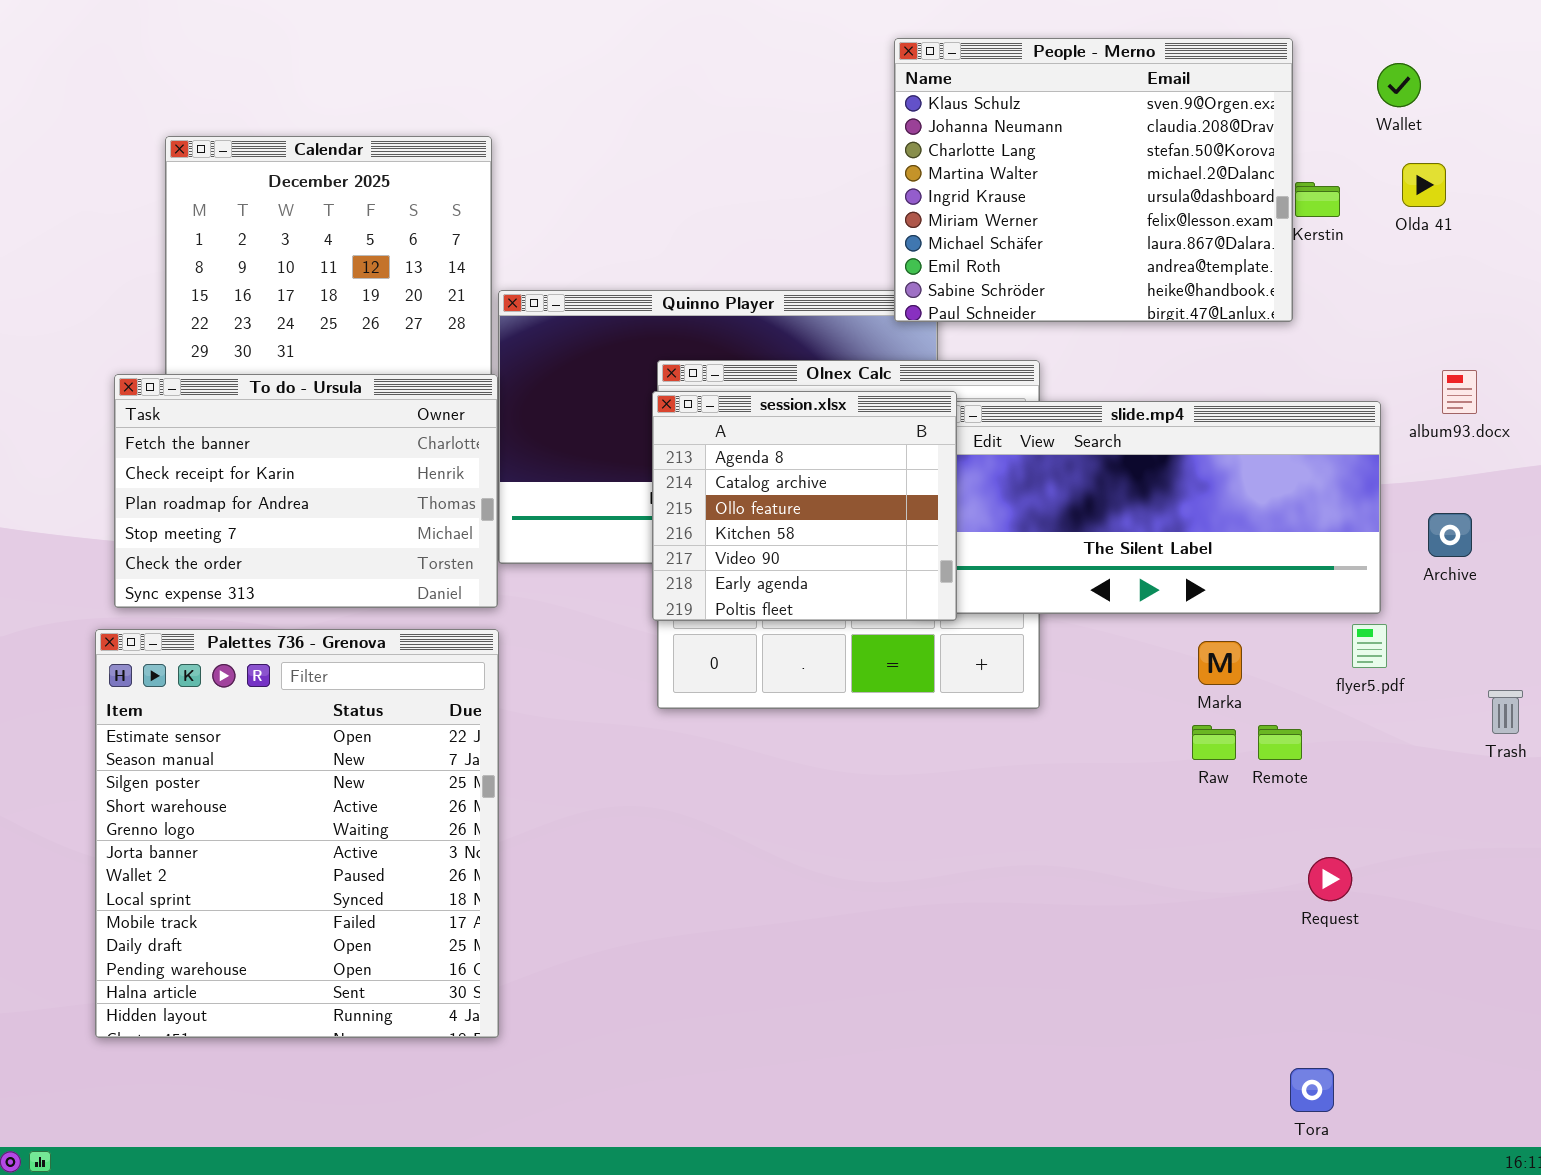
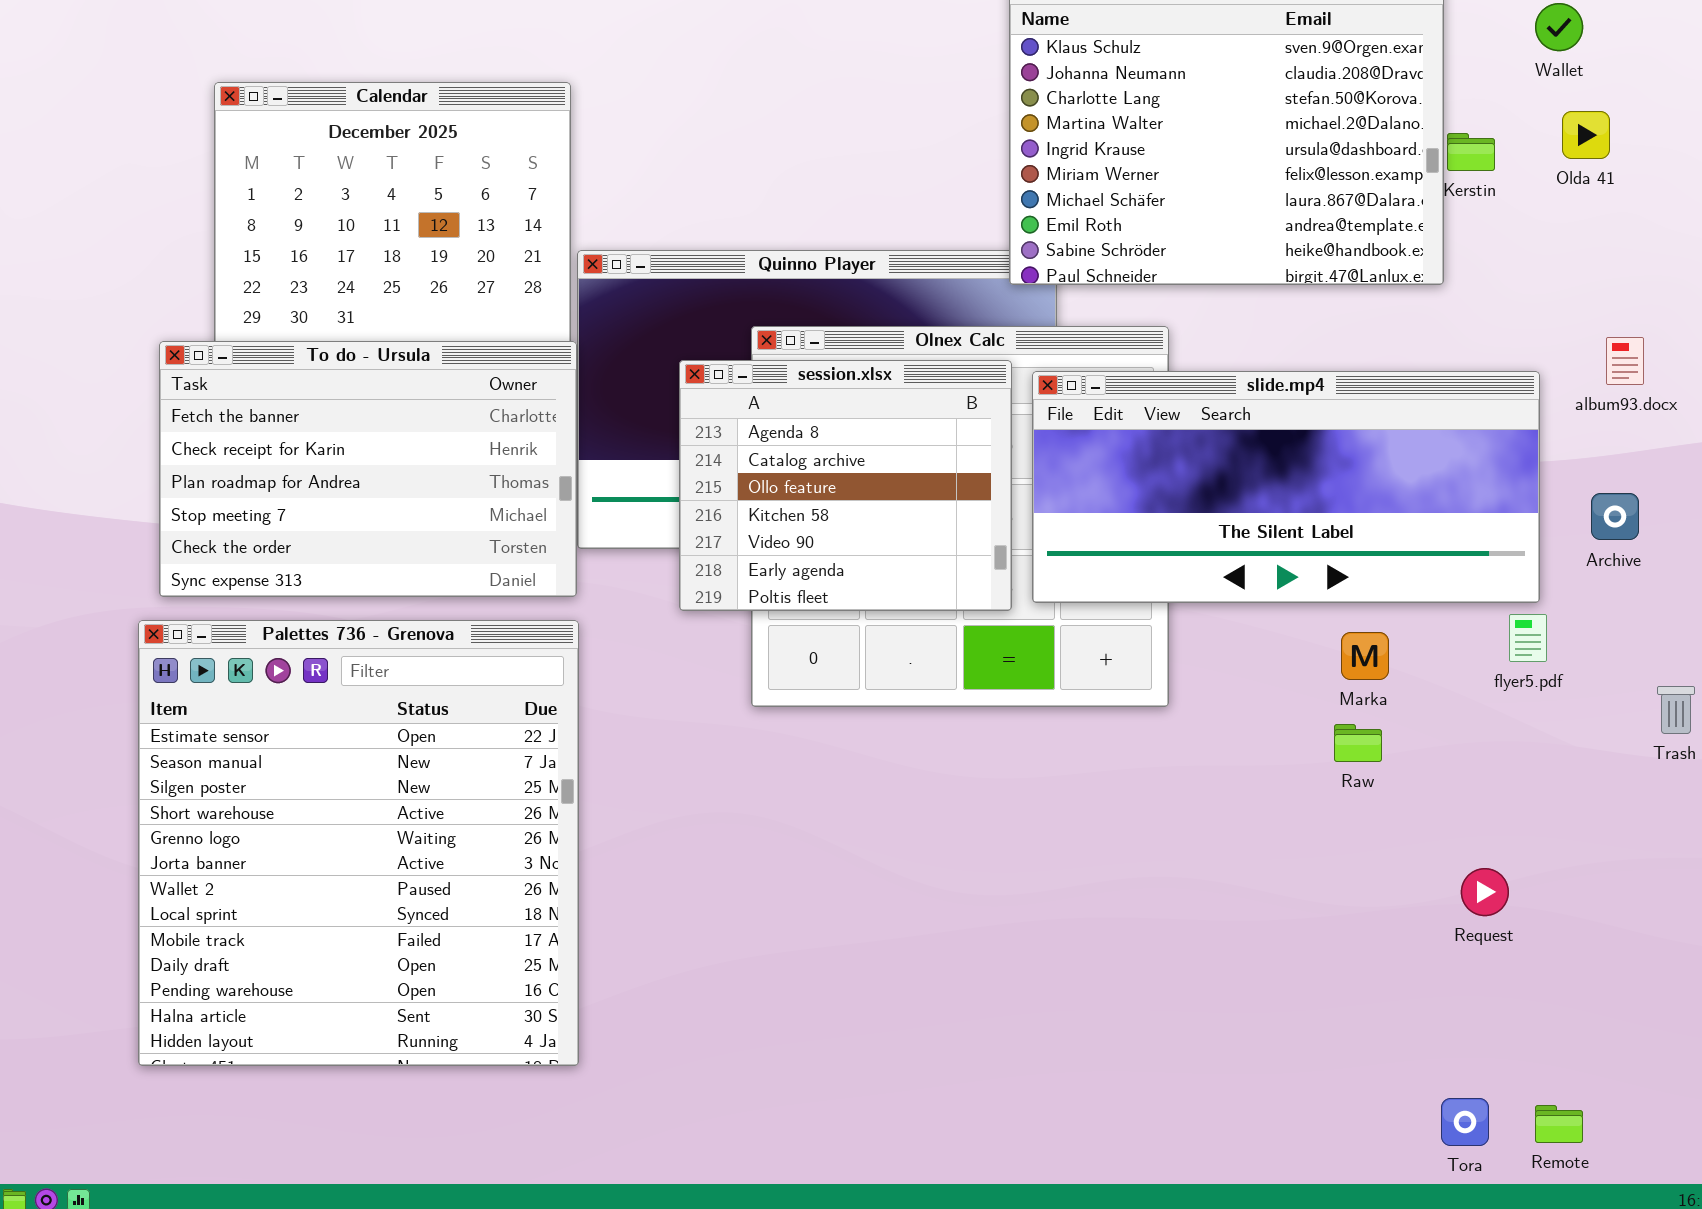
session.xlsx: [652,391,957,621] -> [679,360,1012,611], moved
Remote: [1258,725,1302,760] -> [1535,1105,1583,1143], moved

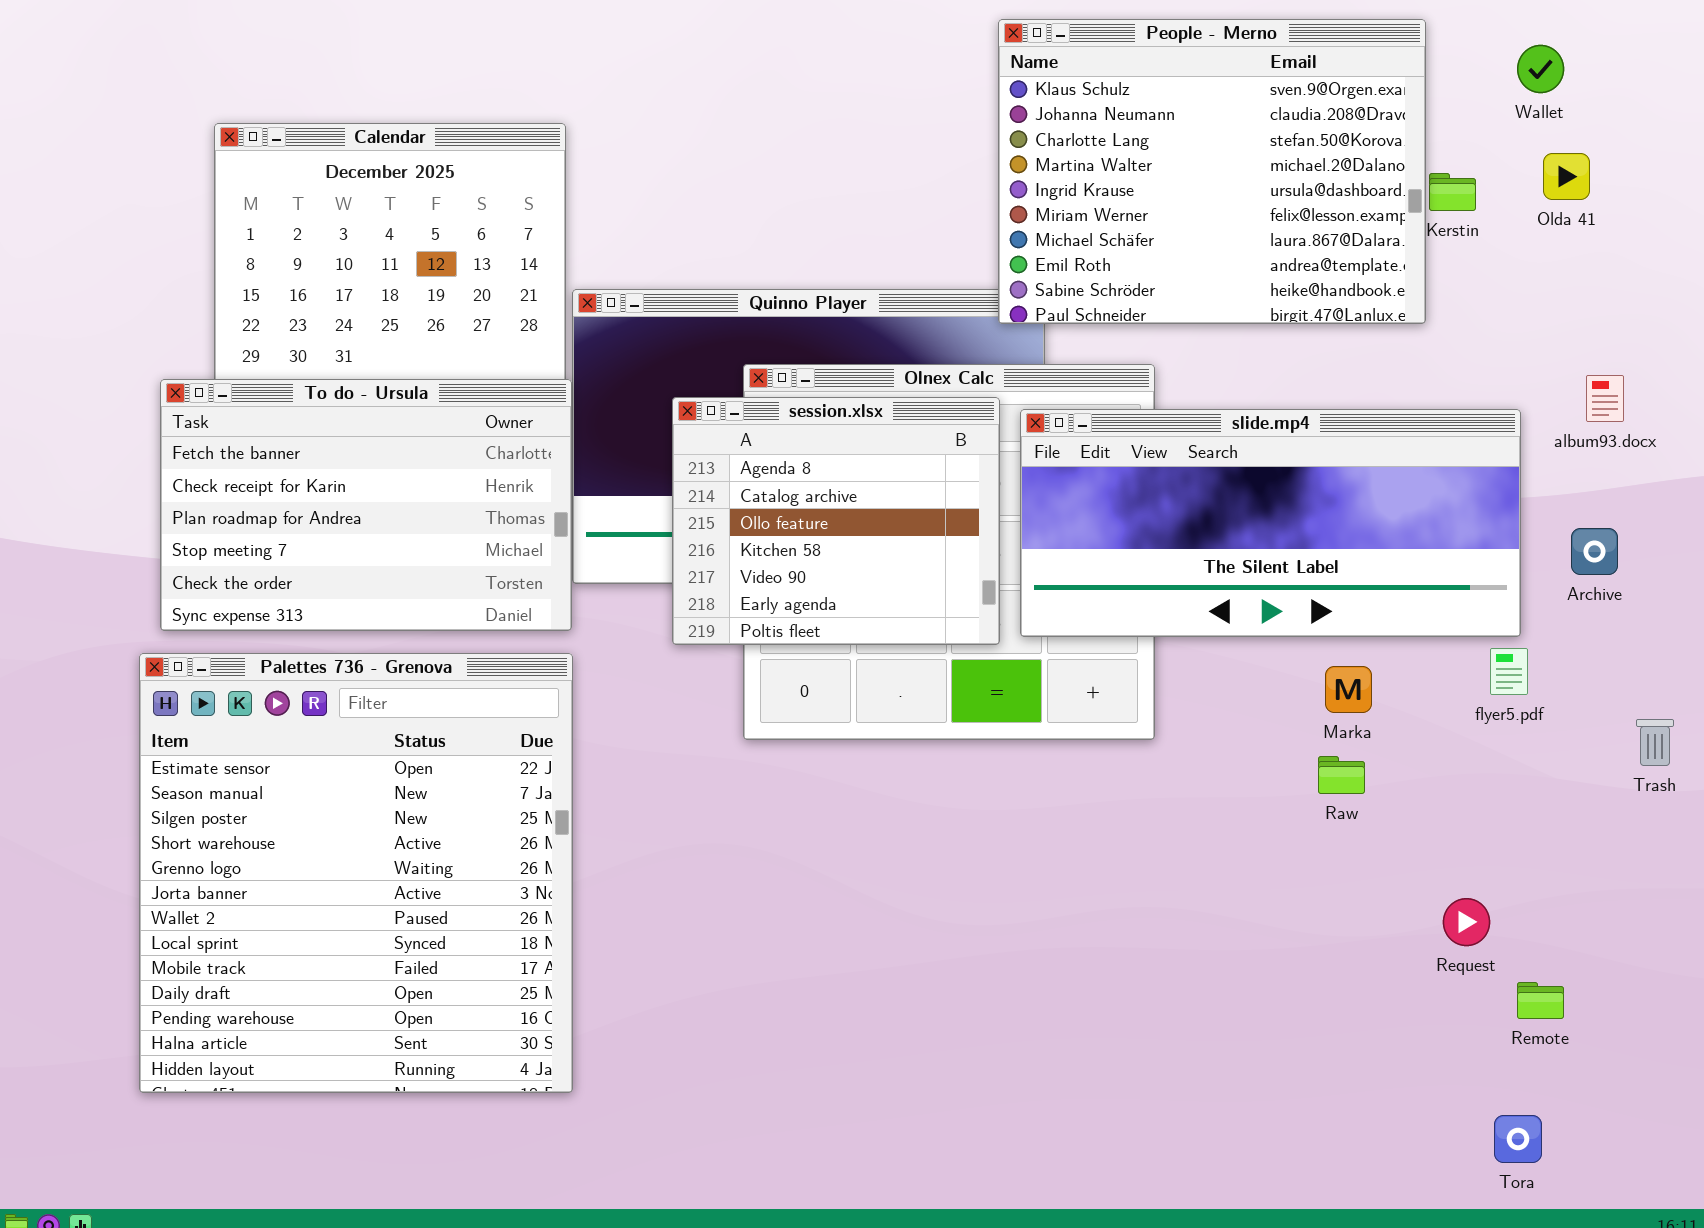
Tora: [1441,1098,1489,1146] -> [1494,1115,1542,1163], moved
Remote: [1535,1105,1583,1143] -> [1517,982,1564,1019], moved

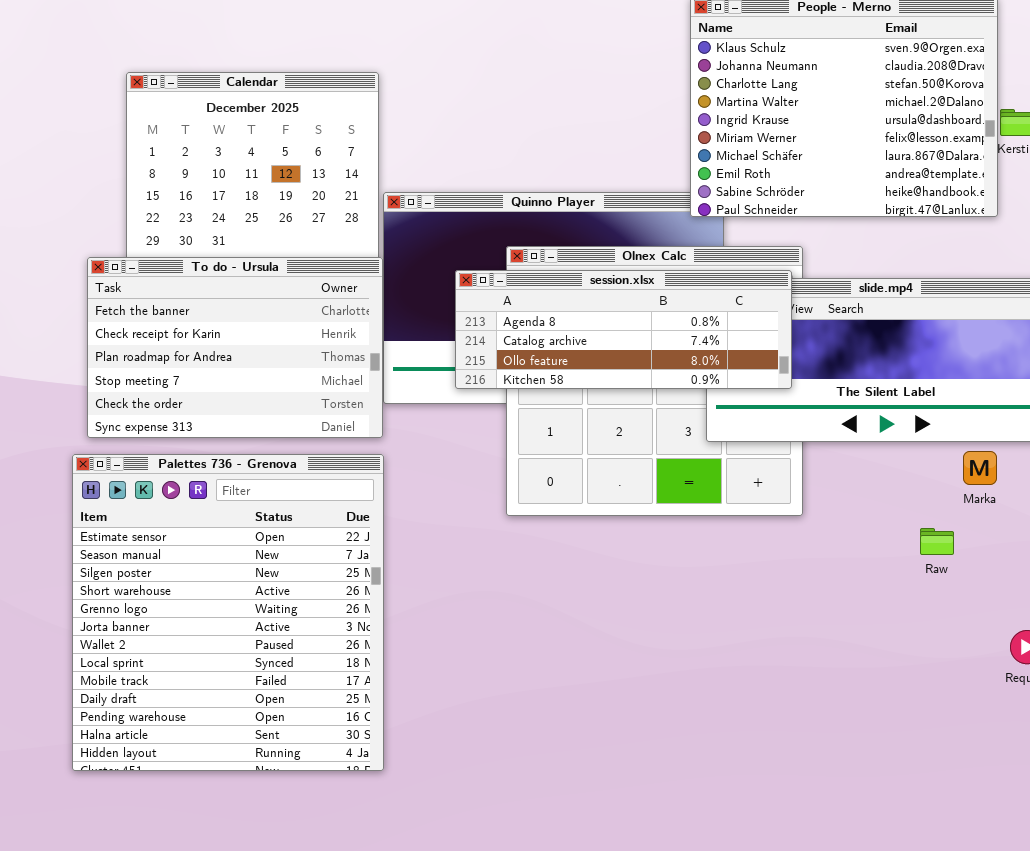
session.xlsx: [672,397,1000,645] -> [455,270,792,389], resized
Marka: [1325,666,1372,713] -> [963,451,997,485], moved

